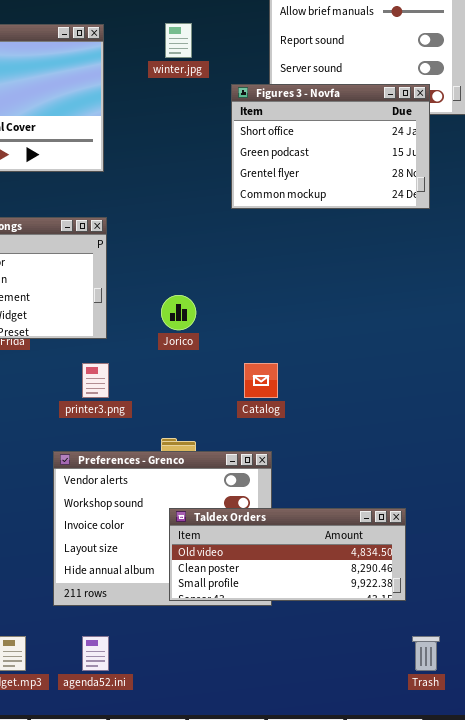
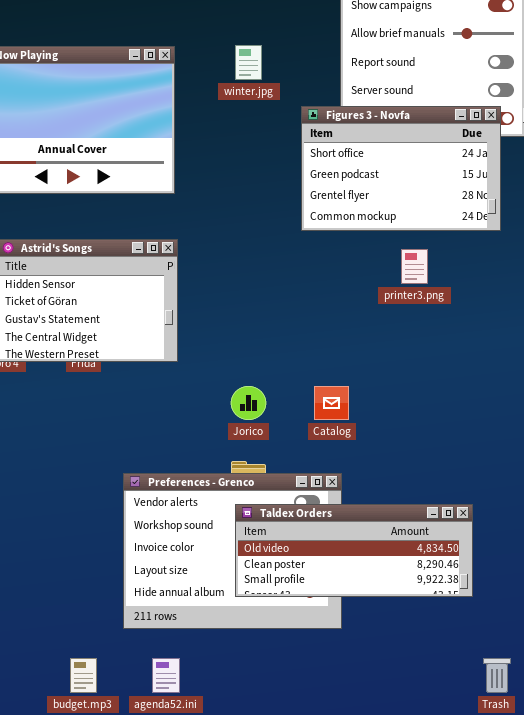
Jorico: [161,295,196,330] -> [231,386,266,420], moved
printer3.png: [82,363,109,398] -> [401,249,428,284], moved
Taldex Orders: [169,508,406,601] -> [235,504,473,597], moved

